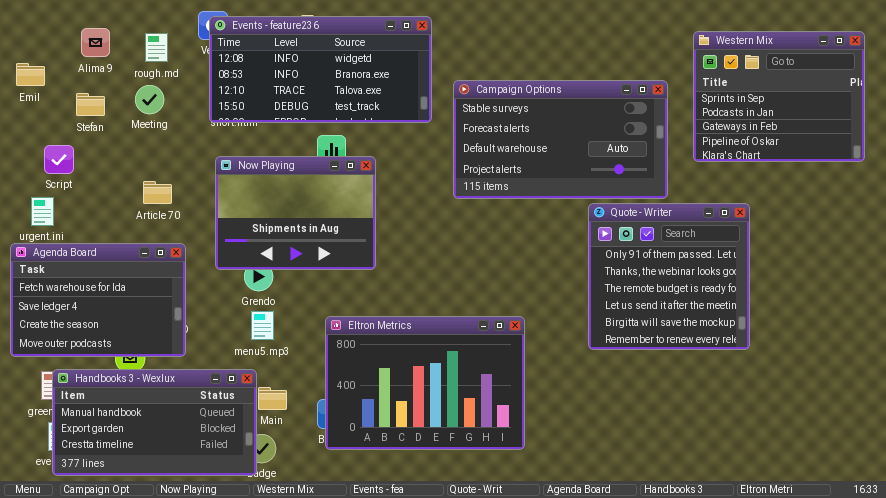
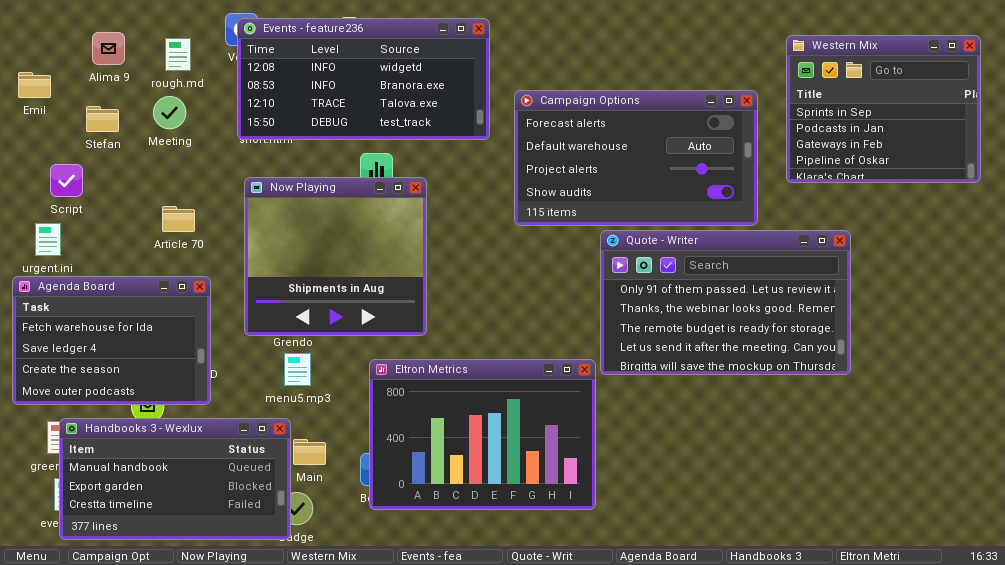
Campaign Options: [453,80,668,199] -> [514,90,758,226], scrolled down 1 row
Now Playing: [215,156,376,270] -> [244,177,427,336], resized
Quote - Writer: [588,203,750,350] -> [600,230,851,375], resized

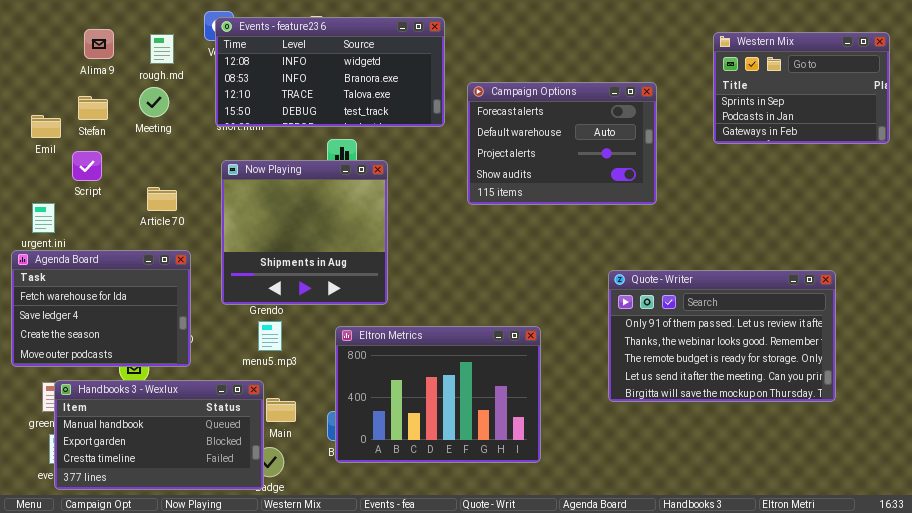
Western Mix: [786,35,981,183] -> [713,32,890,144], resized
Emil: [18,72,51,98] -> [31,115,61,138], moved
Campaign Options: [514,90,758,226] -> [467,82,657,205], resized
Script: [50,164,83,197] -> [72,151,102,181], moved
Quote - Writer: [600,230,851,375] -> [608,270,836,402], moved

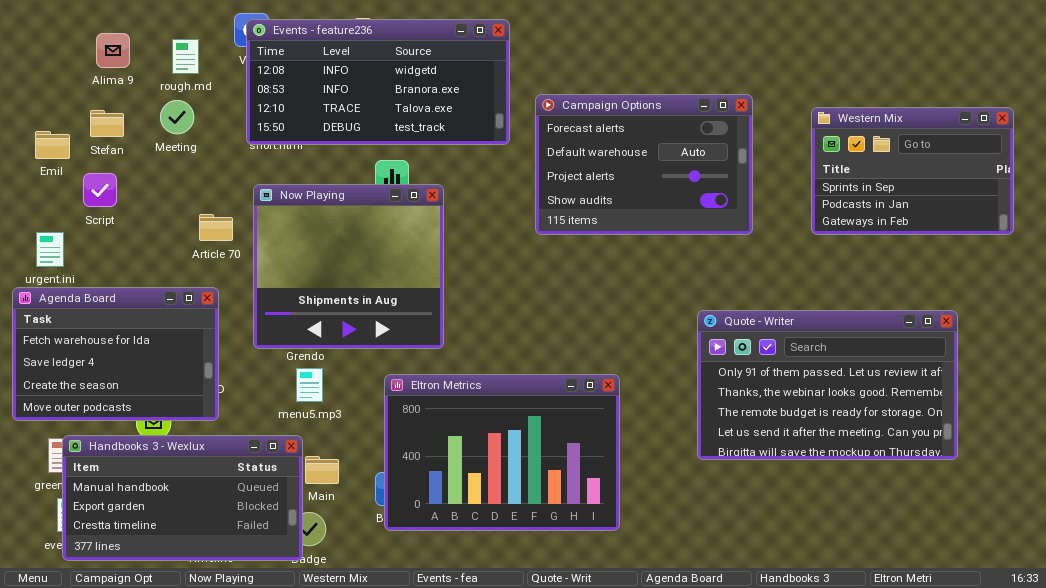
Western Mix: [713,32,890,144] -> [811,107,1014,235], moved
Article 70: [147,187,177,211] -> [199,214,233,241], moved

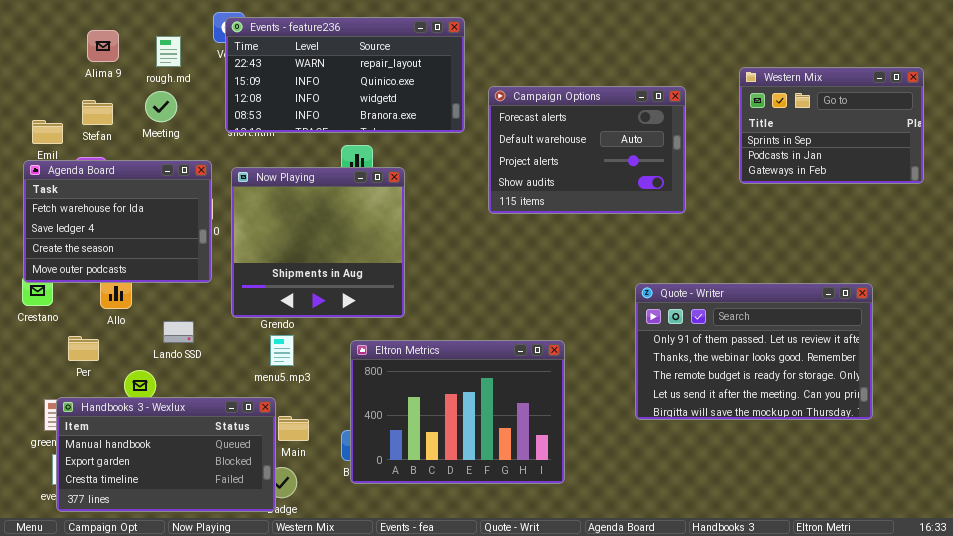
Events - feature236: [246,19,510,145] -> [225,17,465,133], scrolled up 2 rows
Western Mix: [811,107,1014,235] -> [739,67,924,184], moved
Agenda Board: [12,287,219,421] -> [23,160,212,283], moved

